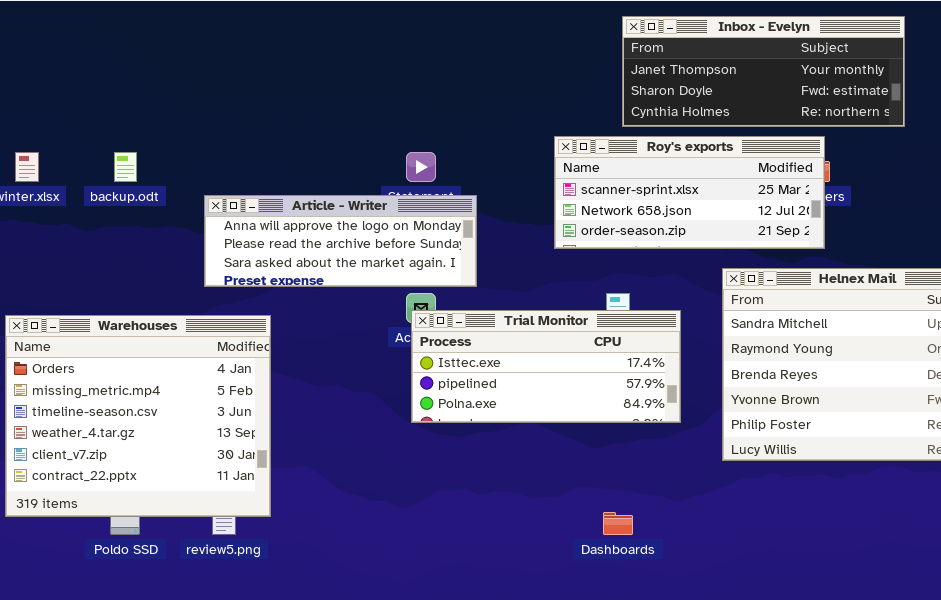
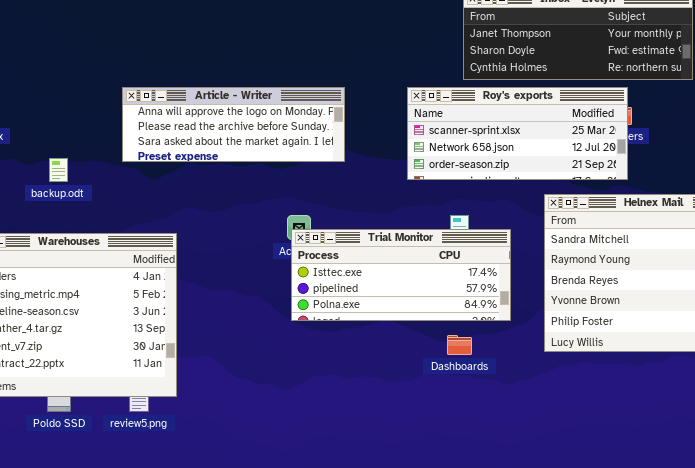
backup.odt: [114,152,137,182] -> [49,158,68,182], moved
Article - Writer: [204,195,477,287] -> [122,87,345,162], moved
Dashboards: [603,512,633,535] -> [447,335,472,355], moved

